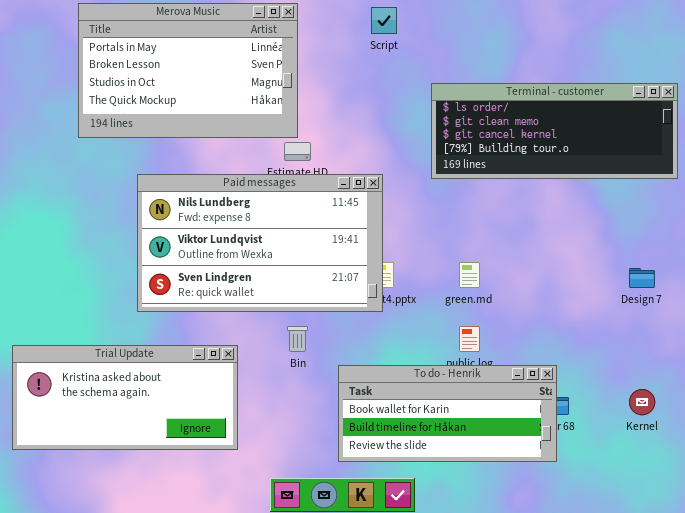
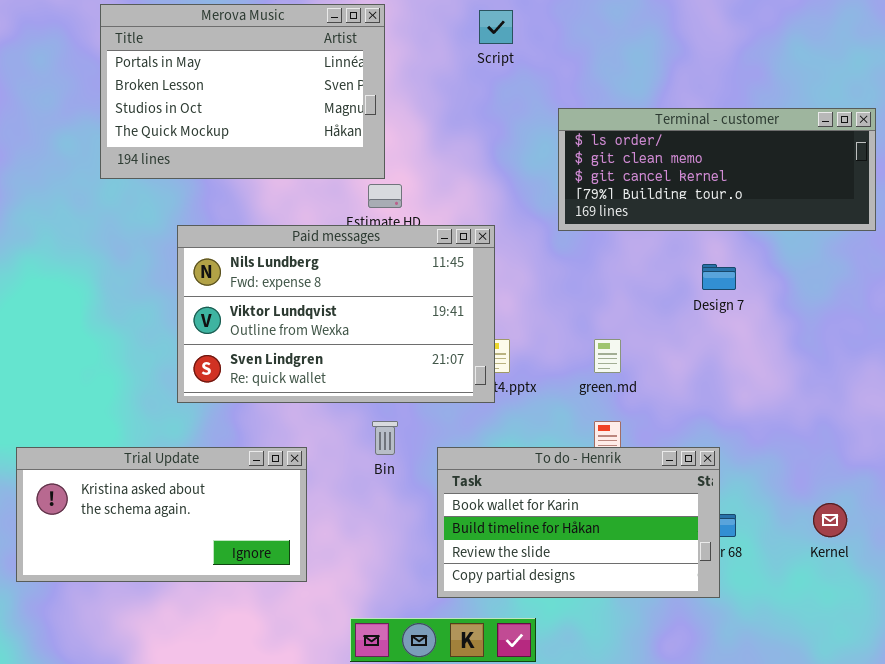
Design 7: [629,268,655,288] -> [702,264,736,290], moved
To do - Henrik: [338,365,557,462] -> [437,447,720,598], resized

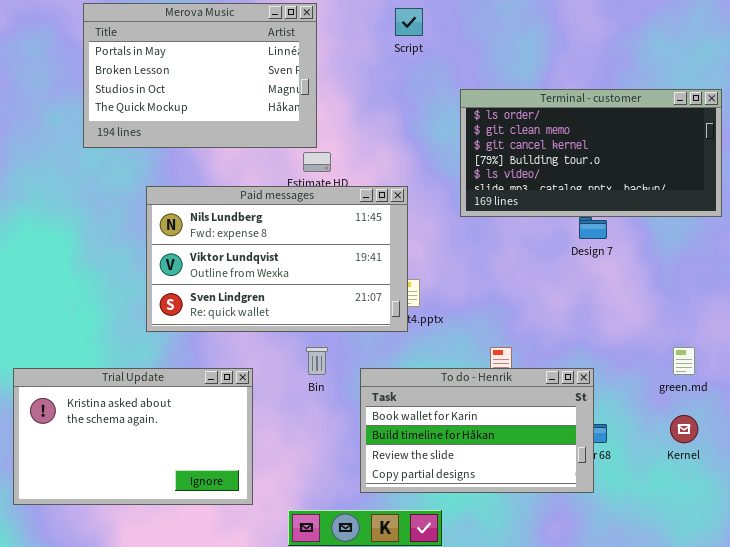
Terminal - customer: [558,108,876,231] -> [460,89,722,217], resized
green.md: [594,339,621,373] -> [673,347,695,375], moved
Trial Update: [16,447,307,582] -> [13,368,253,505], resized

